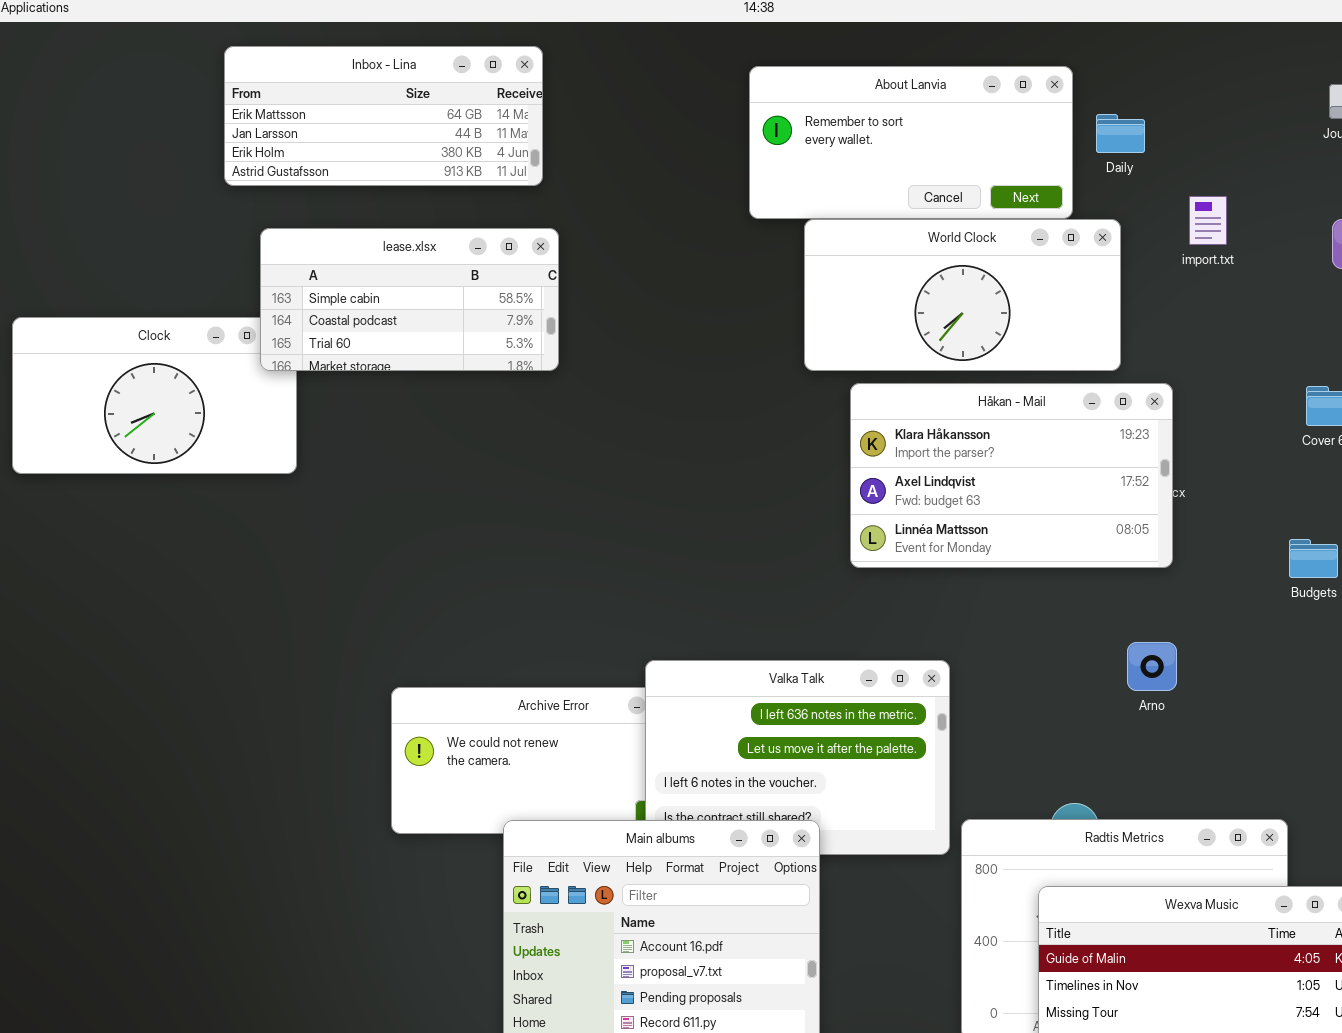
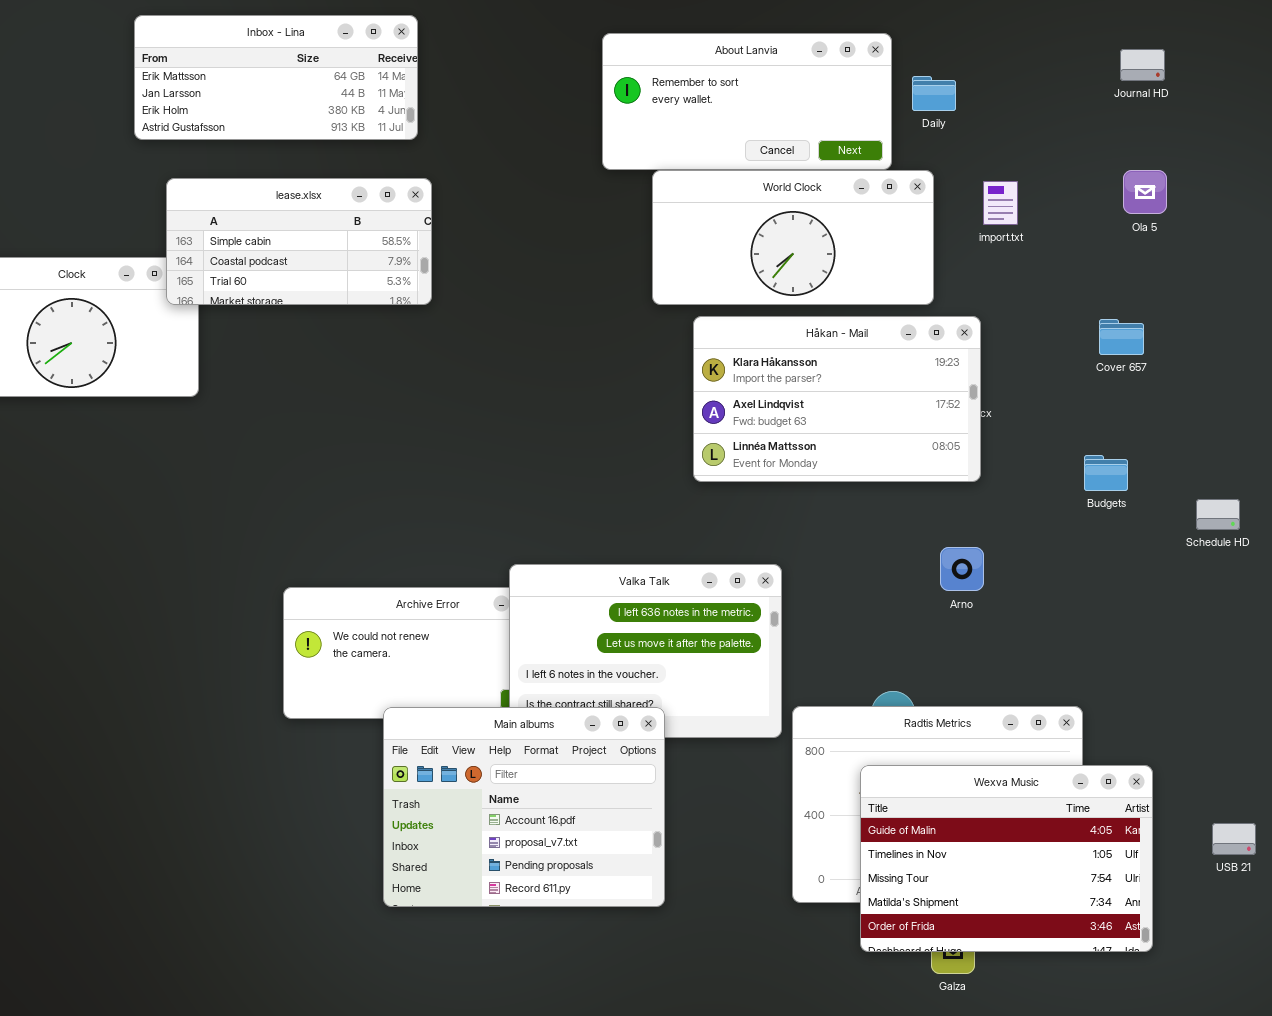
import.txt: [1189,196,1227,245] -> [983,181,1018,225], moved

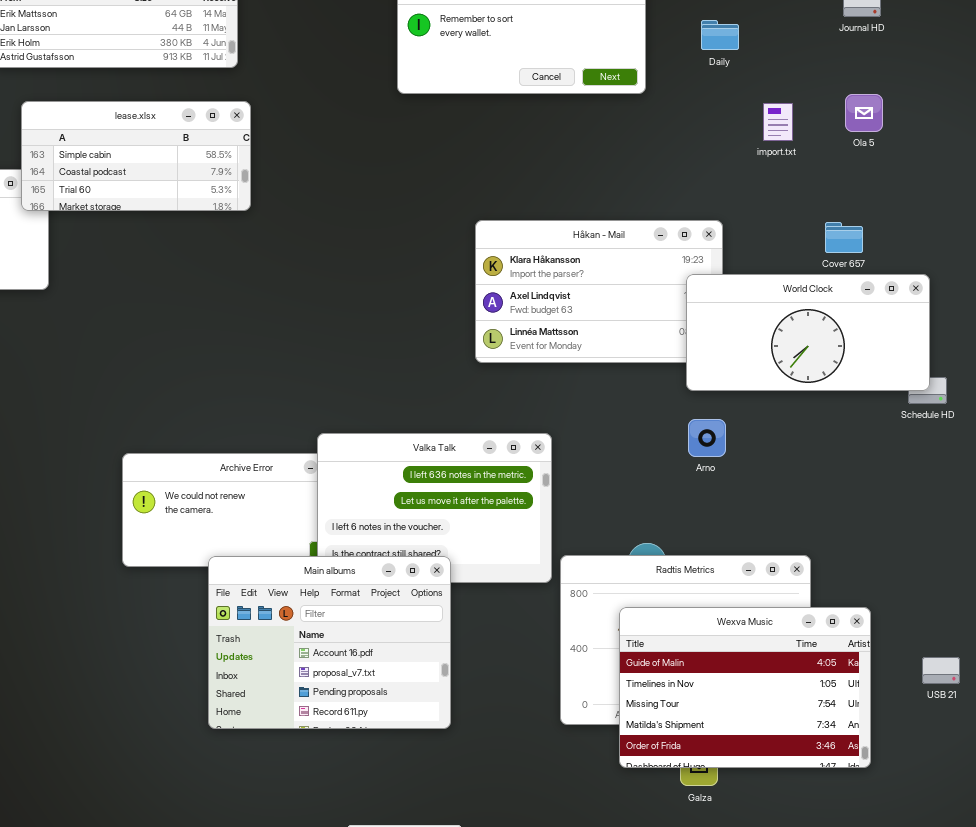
Daily: [912,76,956,111] -> [701,20,739,50], moved
World Clock: [652,170,934,305] -> [686,274,930,391], moved
import.txt: [983,181,1018,225] -> [763,103,793,141], moved

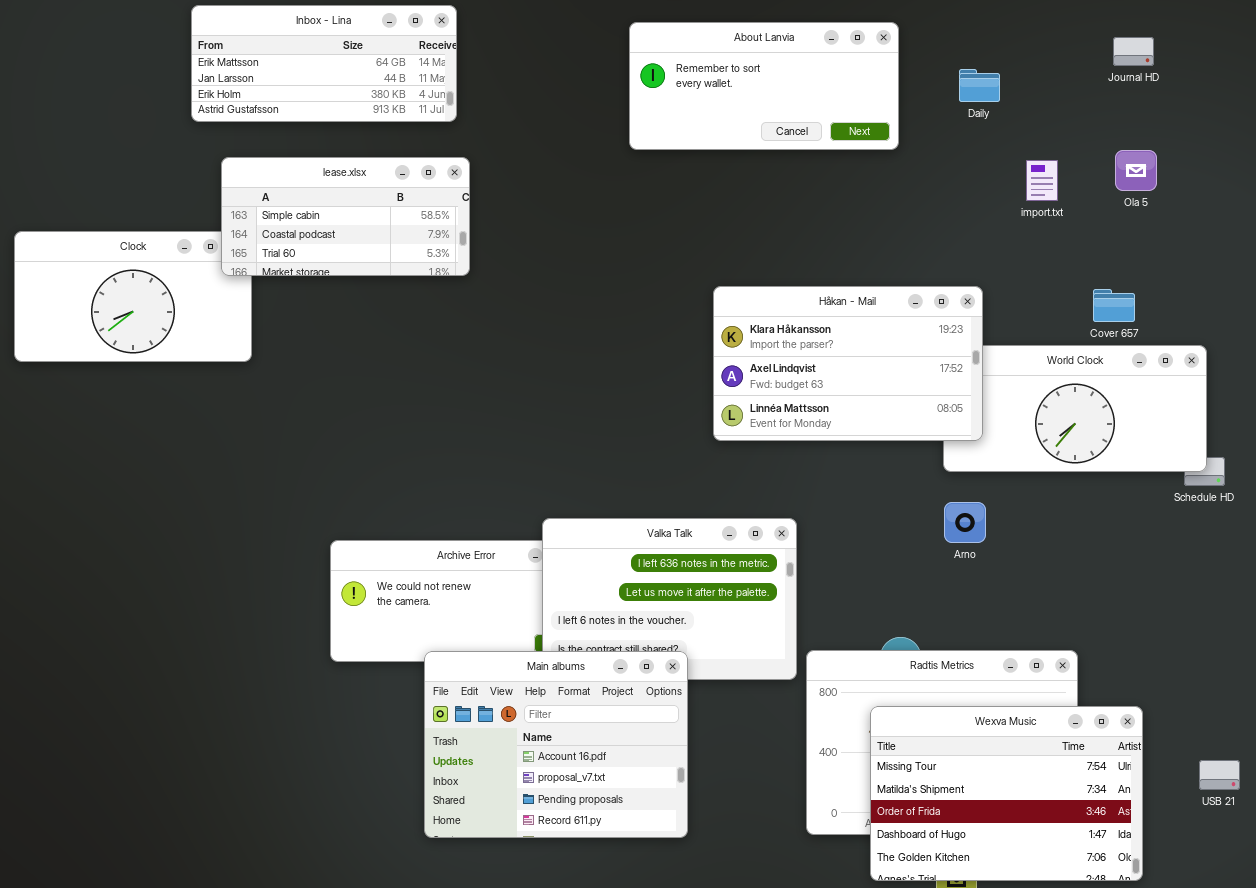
Håkan - Mail: [475,220,723,363] -> [713,286,983,441], raised
Wexva Music: [619,607,871,768] -> [870,706,1143,881], scrolled down 2 rows

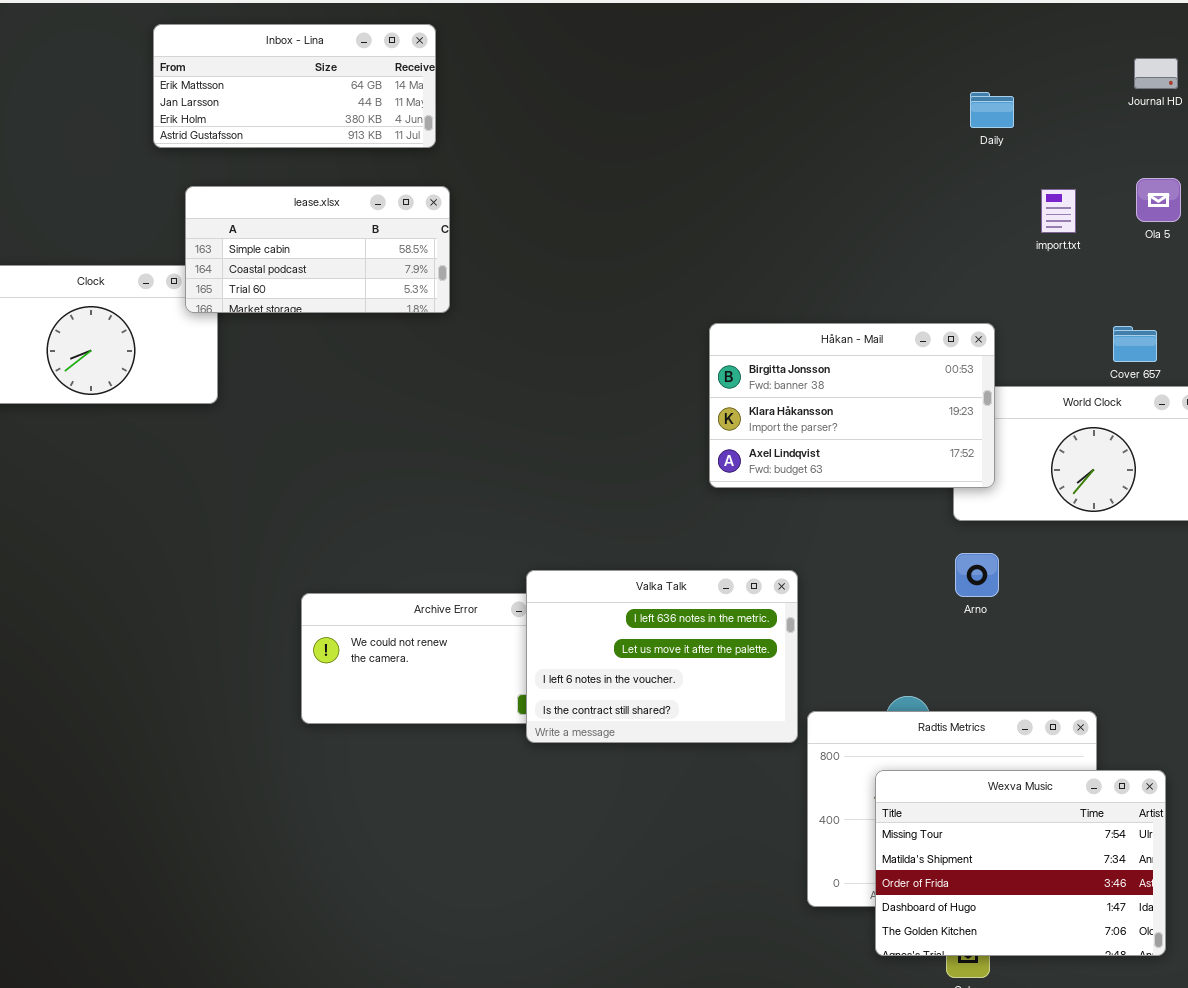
About Lanvia: [629,22,899,150] -> none, closed
Håkan - Mail: [713,286,983,441] -> [709,323,995,488], scrolled up 1 row
Main albums: [424,651,688,838] -> none, closed

